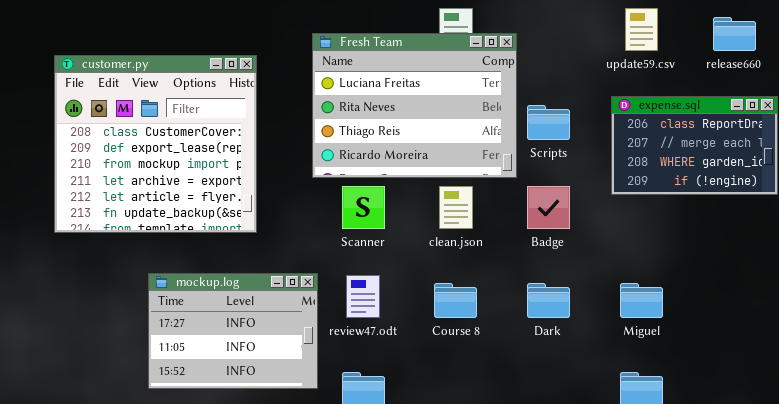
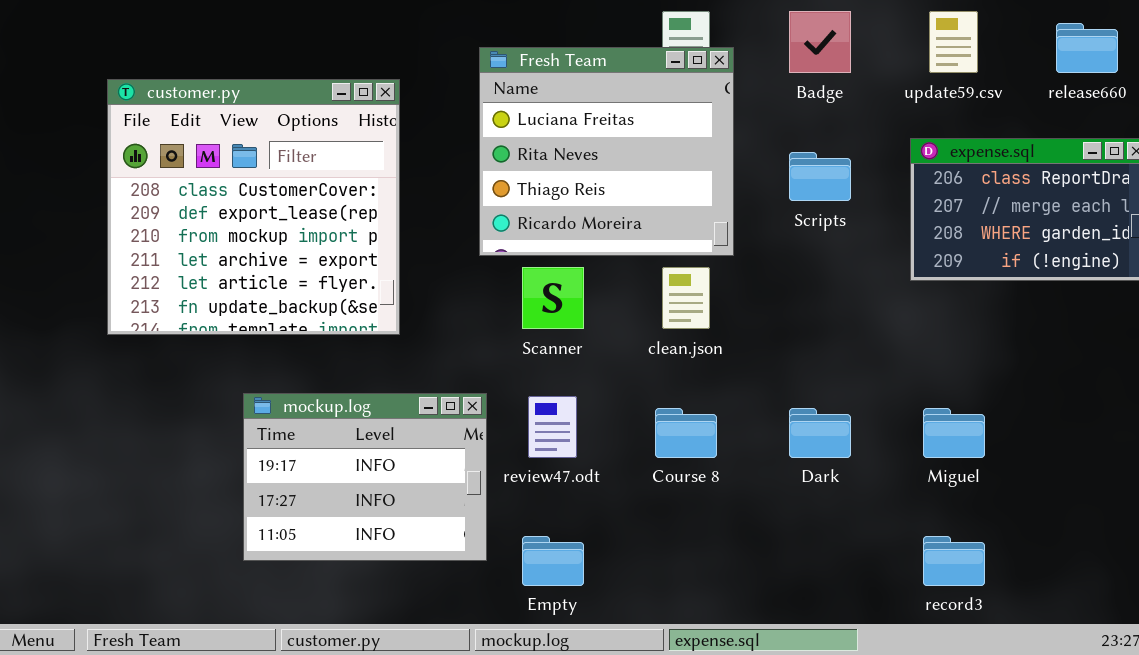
Fresh Team: [312,33,517,178] -> [479,47,734,256], resized
Badge: [527,186,570,229] -> [789,11,851,73], moved
mockup.log: [148,273,318,389] -> [243,393,487,561], scrolled up 1 row

